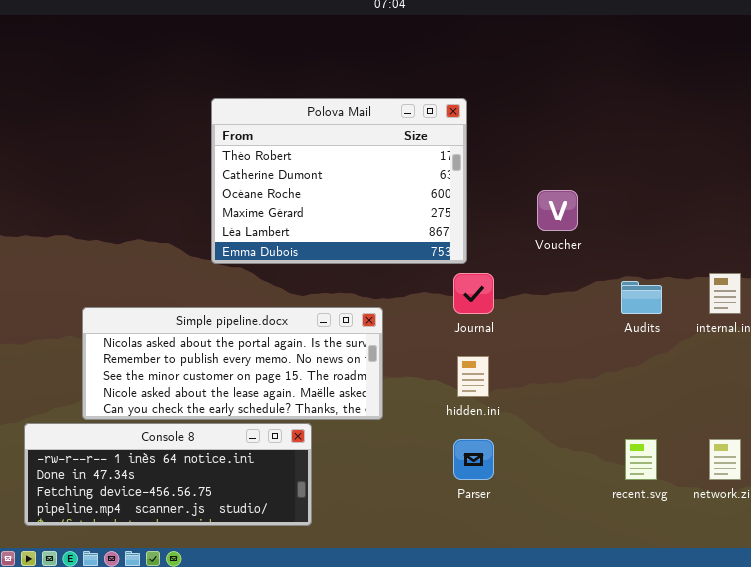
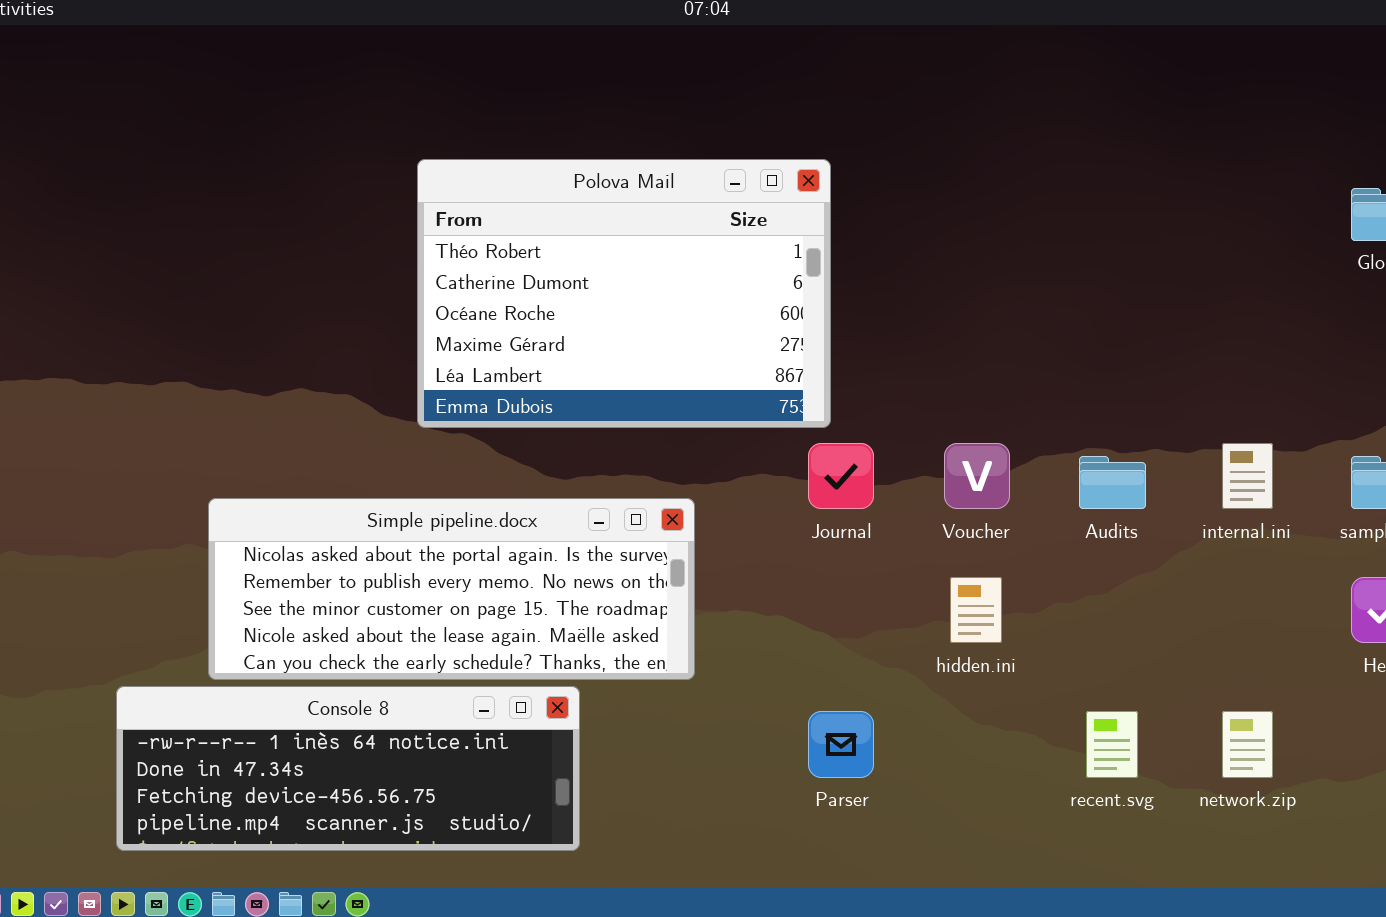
Voucher: [537,190,578,231] -> [944,443,1010,509], moved
hidden.ini: [457,356,489,397] -> [950,577,1002,643], moved

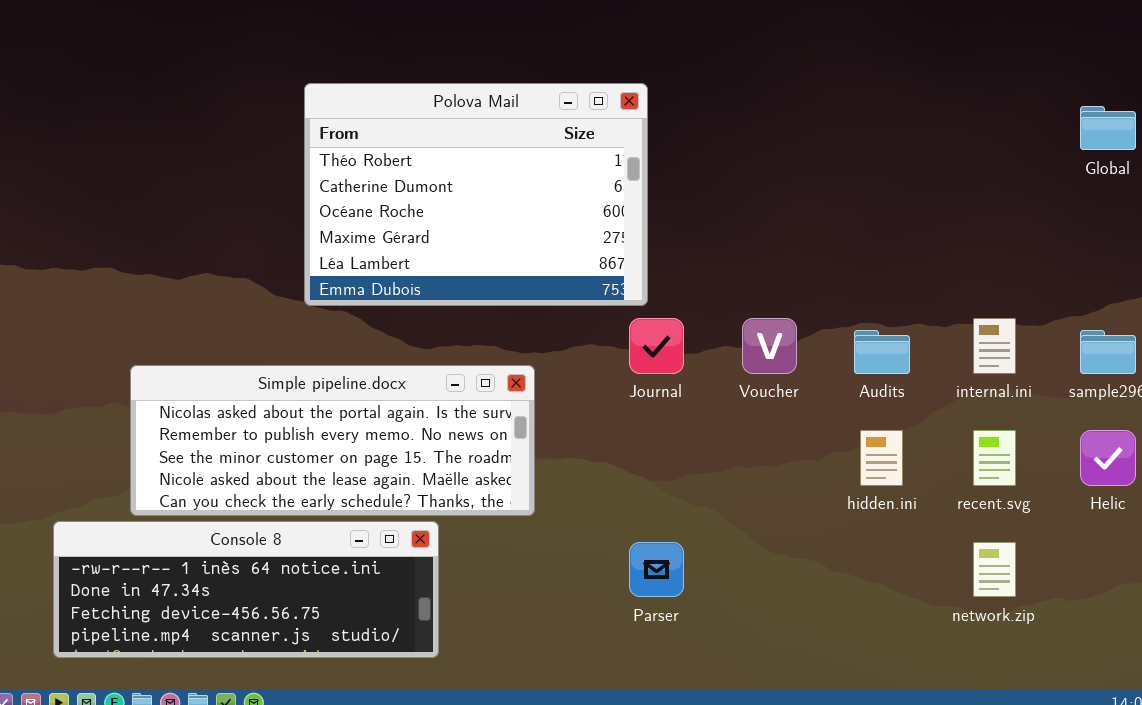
hidden.ini: [950,577,1002,643] -> [860,430,903,486], moved
recent.svg: [1086,711,1138,778] -> [973,430,1016,486], moved

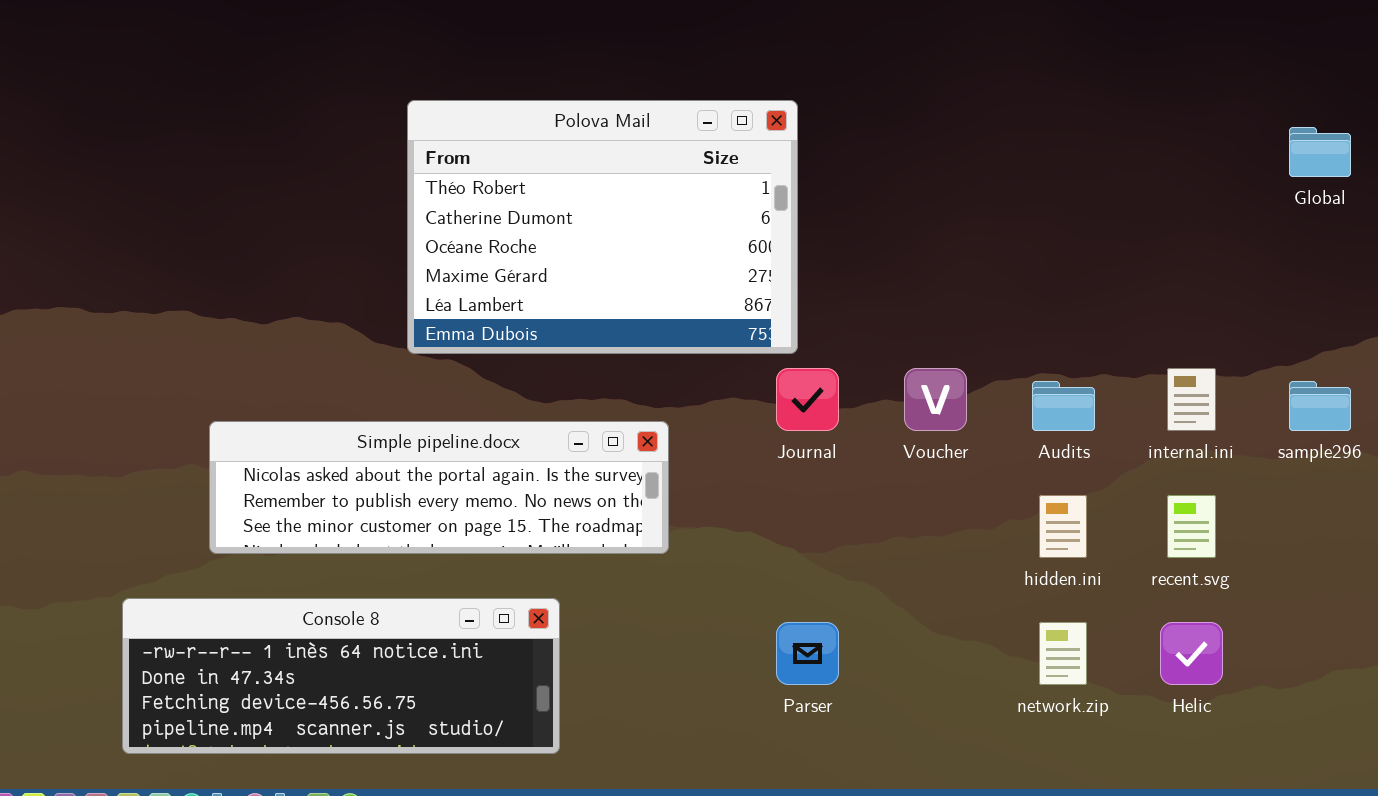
Simple pipeline.docx: [130,365,535,516] -> [209,421,669,554], resized
Helic: [1080,430,1136,486] -> [1160,622,1223,685], moved
network.zip: [973,542,1016,597] -> [1039,622,1087,685], moved

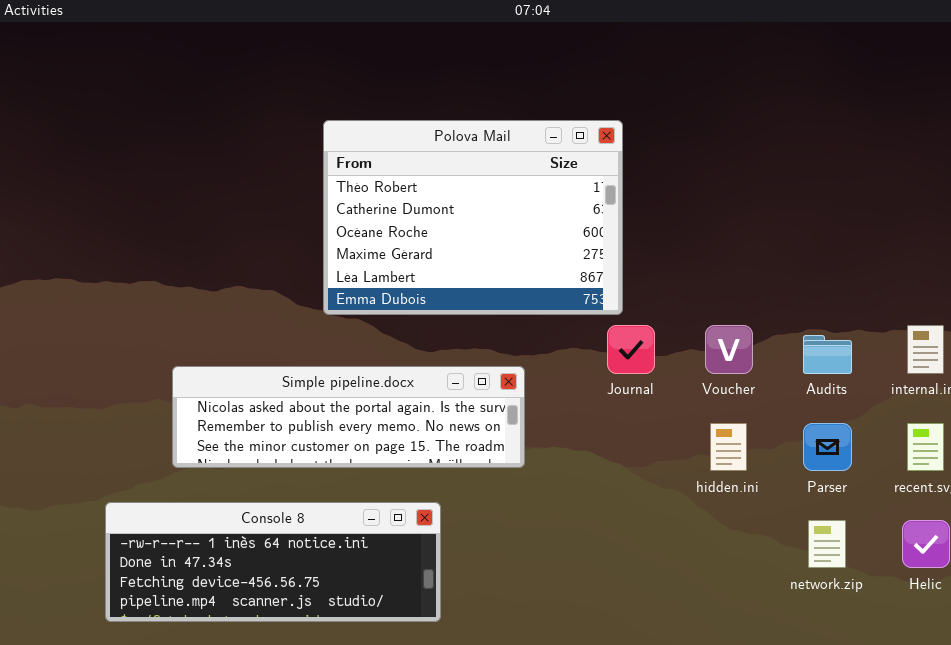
hidden.ini: [1039,495,1087,558] -> [710,423,747,471], moved
Parser: [776,622,839,685] -> [803,423,852,471], moved

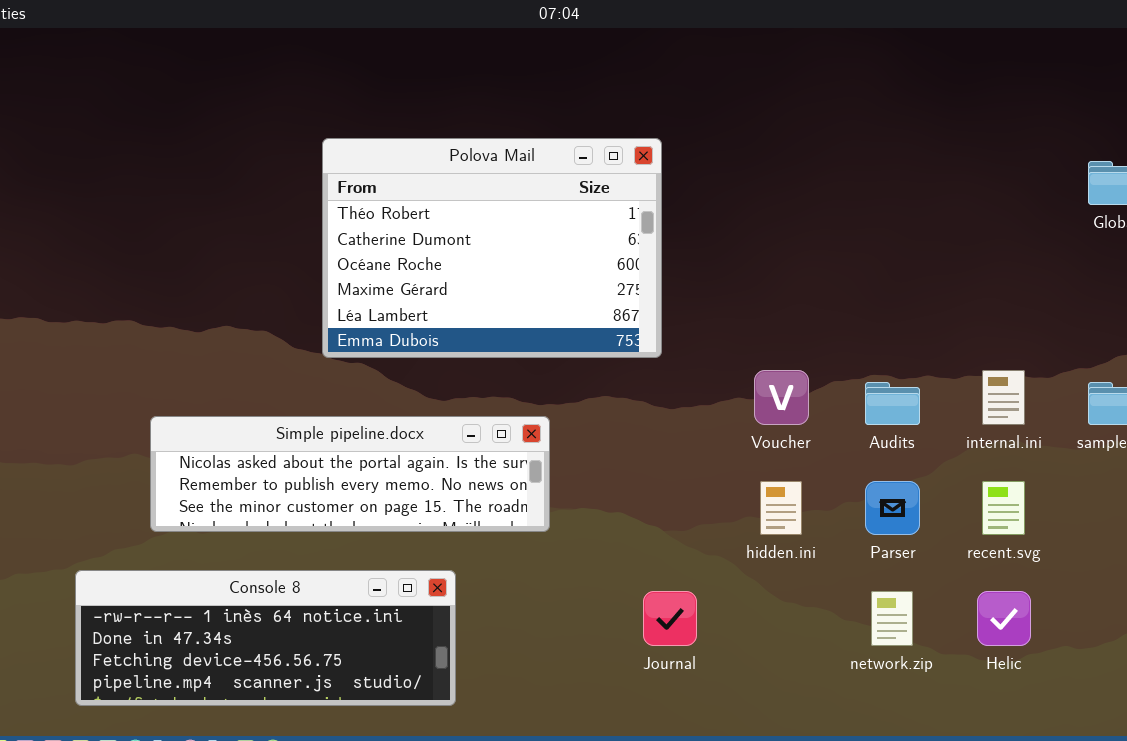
Journal: [607,325,655,374] -> [643,591,697,646], moved

